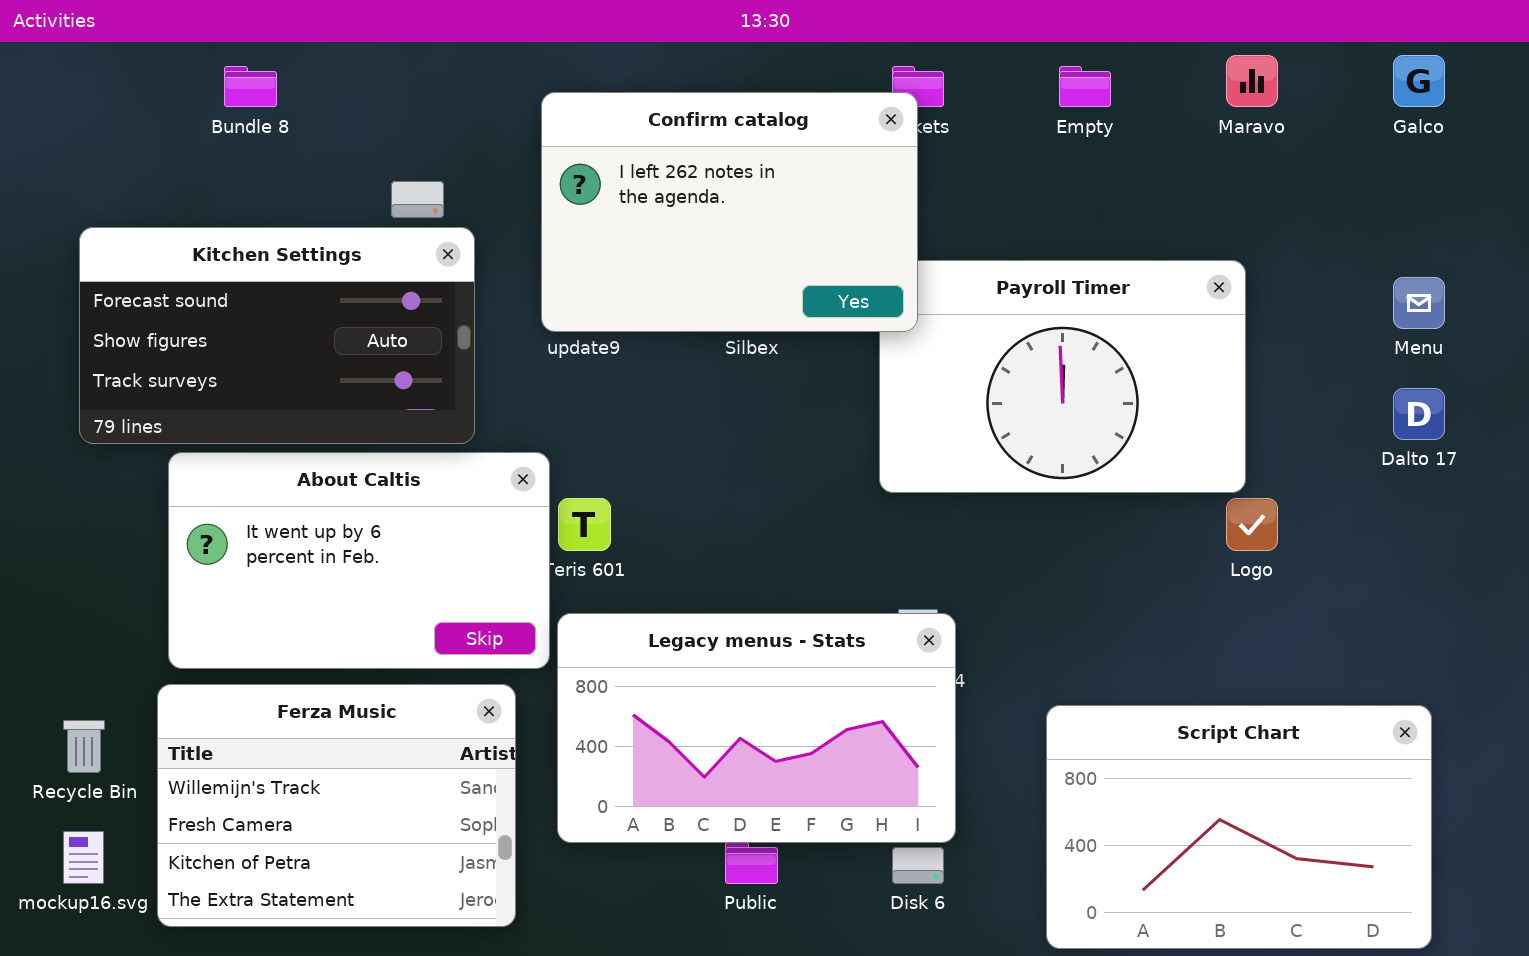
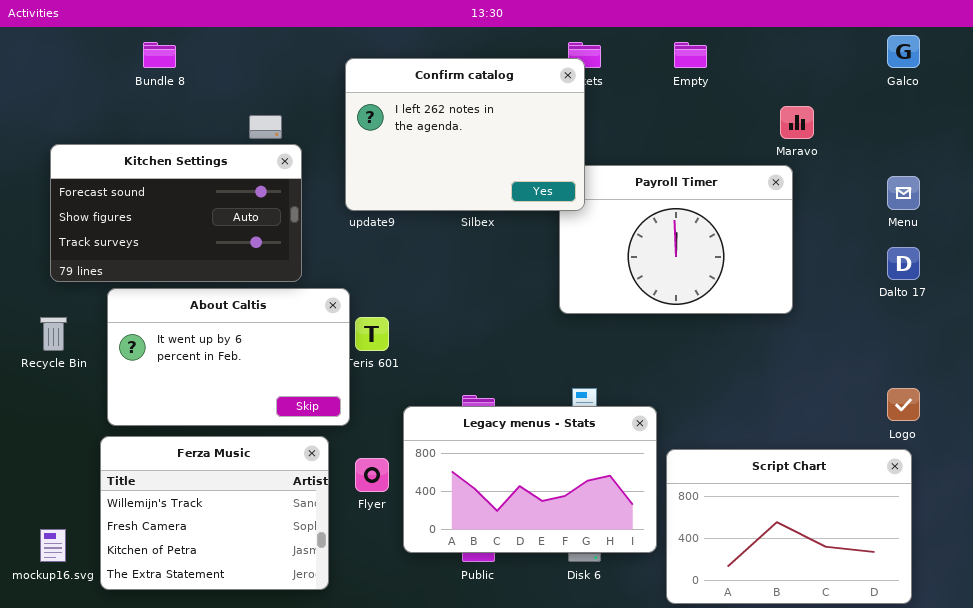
Maravo: [1226,55,1278,107] -> [780,106,814,139], moved
Logo: [1226,498,1278,551] -> [887,388,920,421], moved
Legacy menus - Stats: [557,613,956,843] -> [403,406,657,553], moved
Recycle Bin: [63,720,105,773] -> [40,317,67,351], moved

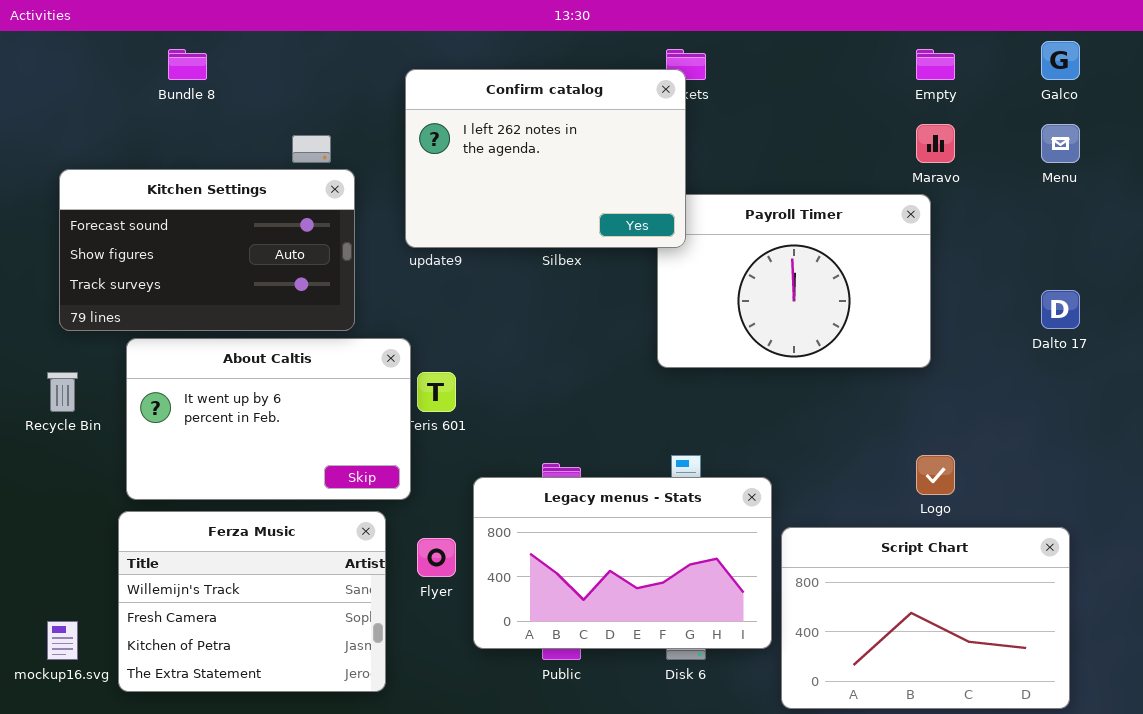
Empty: [674,42,707,68] -> [916,49,955,80], moved
Menu: [887,176,920,210] -> [1041,124,1080,163], moved
Logo: [887,388,920,421] -> [916,455,955,495], moved

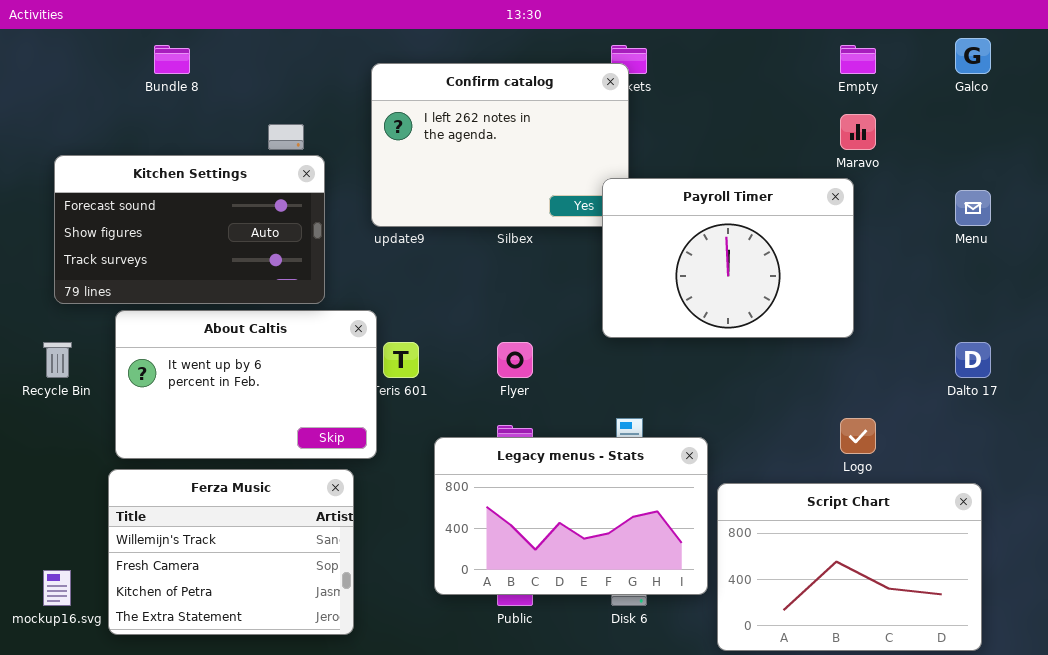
Menu: [1041,124,1080,163] -> [955,190,991,226], moved
Payroll Timer: [657,194,931,368] -> [602,178,854,338], raised
Dalto 17: [1041,290,1080,329] -> [955,342,991,378], moved
Flyer: [417,538,456,577] -> [497,342,533,378], moved

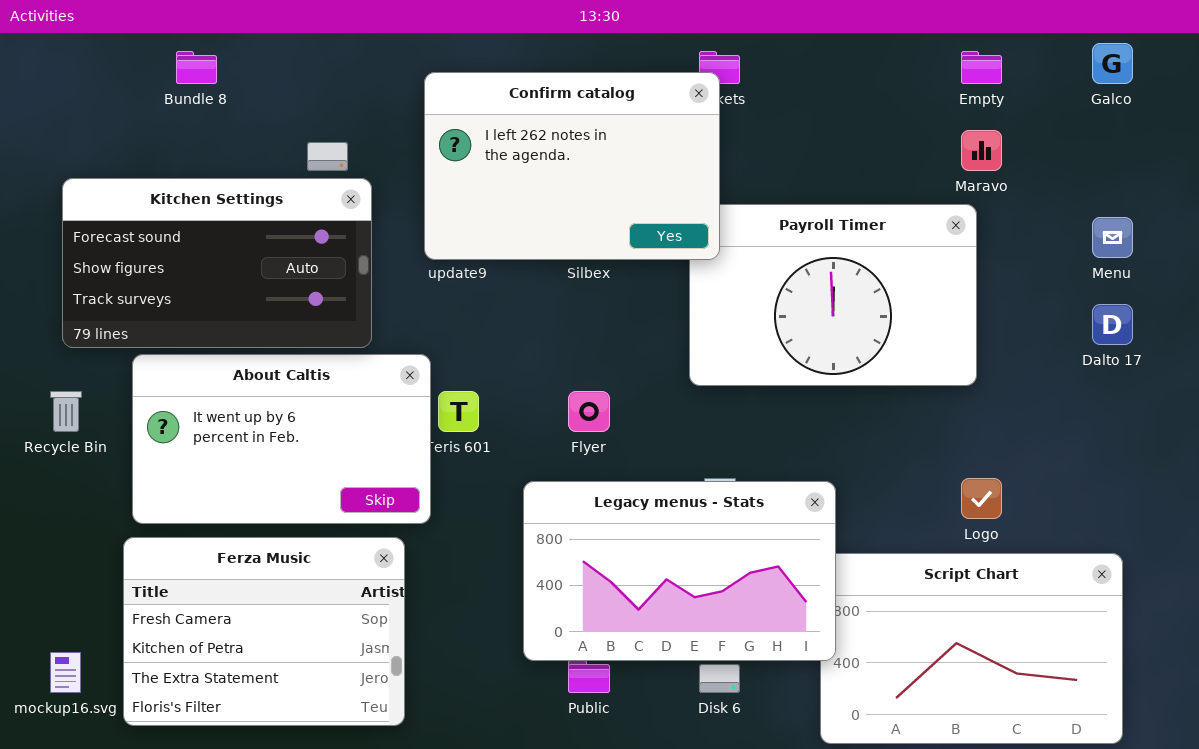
Confirm catalog: [371,63,629,227] -> [424,72,720,260], raised
Dalto 17: [955,342,991,378] -> [1092,304,1133,345], moved
Legacy menus - Stats: [434,437,708,595] -> [523,481,836,661], moved
Ferza Music: [108,469,354,635] -> [123,537,405,726], scrolled down 1 row

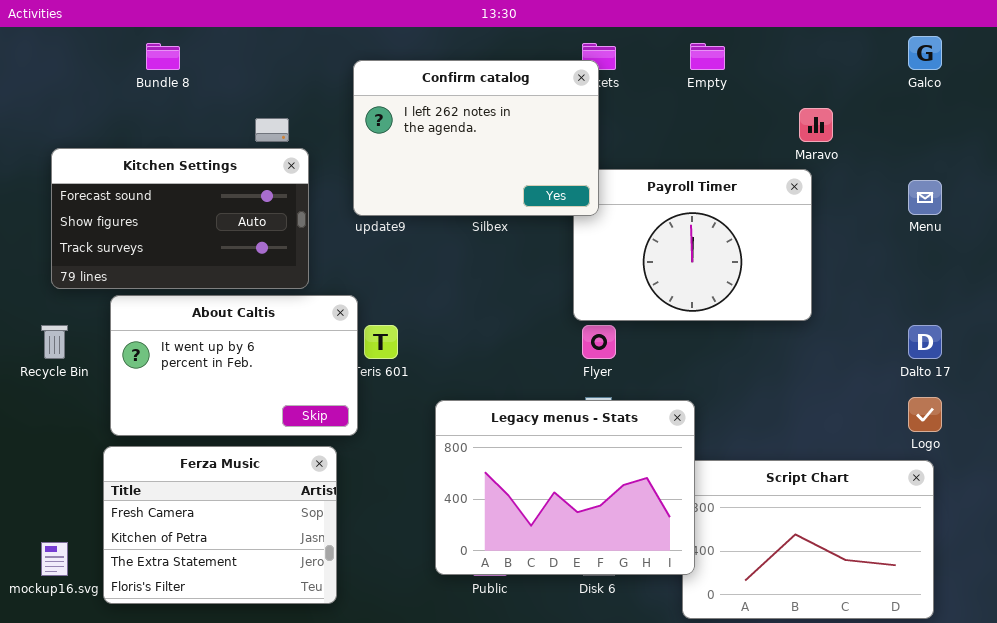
Empty: [961,51,1002,84] -> [690,43,725,70], moved
Dalto 17: [1092,304,1133,345] -> [908,325,942,359], moved
Flyer: [568,391,610,432] -> [582,325,616,359], moved
Logo: [961,478,1002,519] -> [908,397,942,432], moved
Legacy menus - Stats: [523,481,836,661] -> [435,400,695,575], resized

